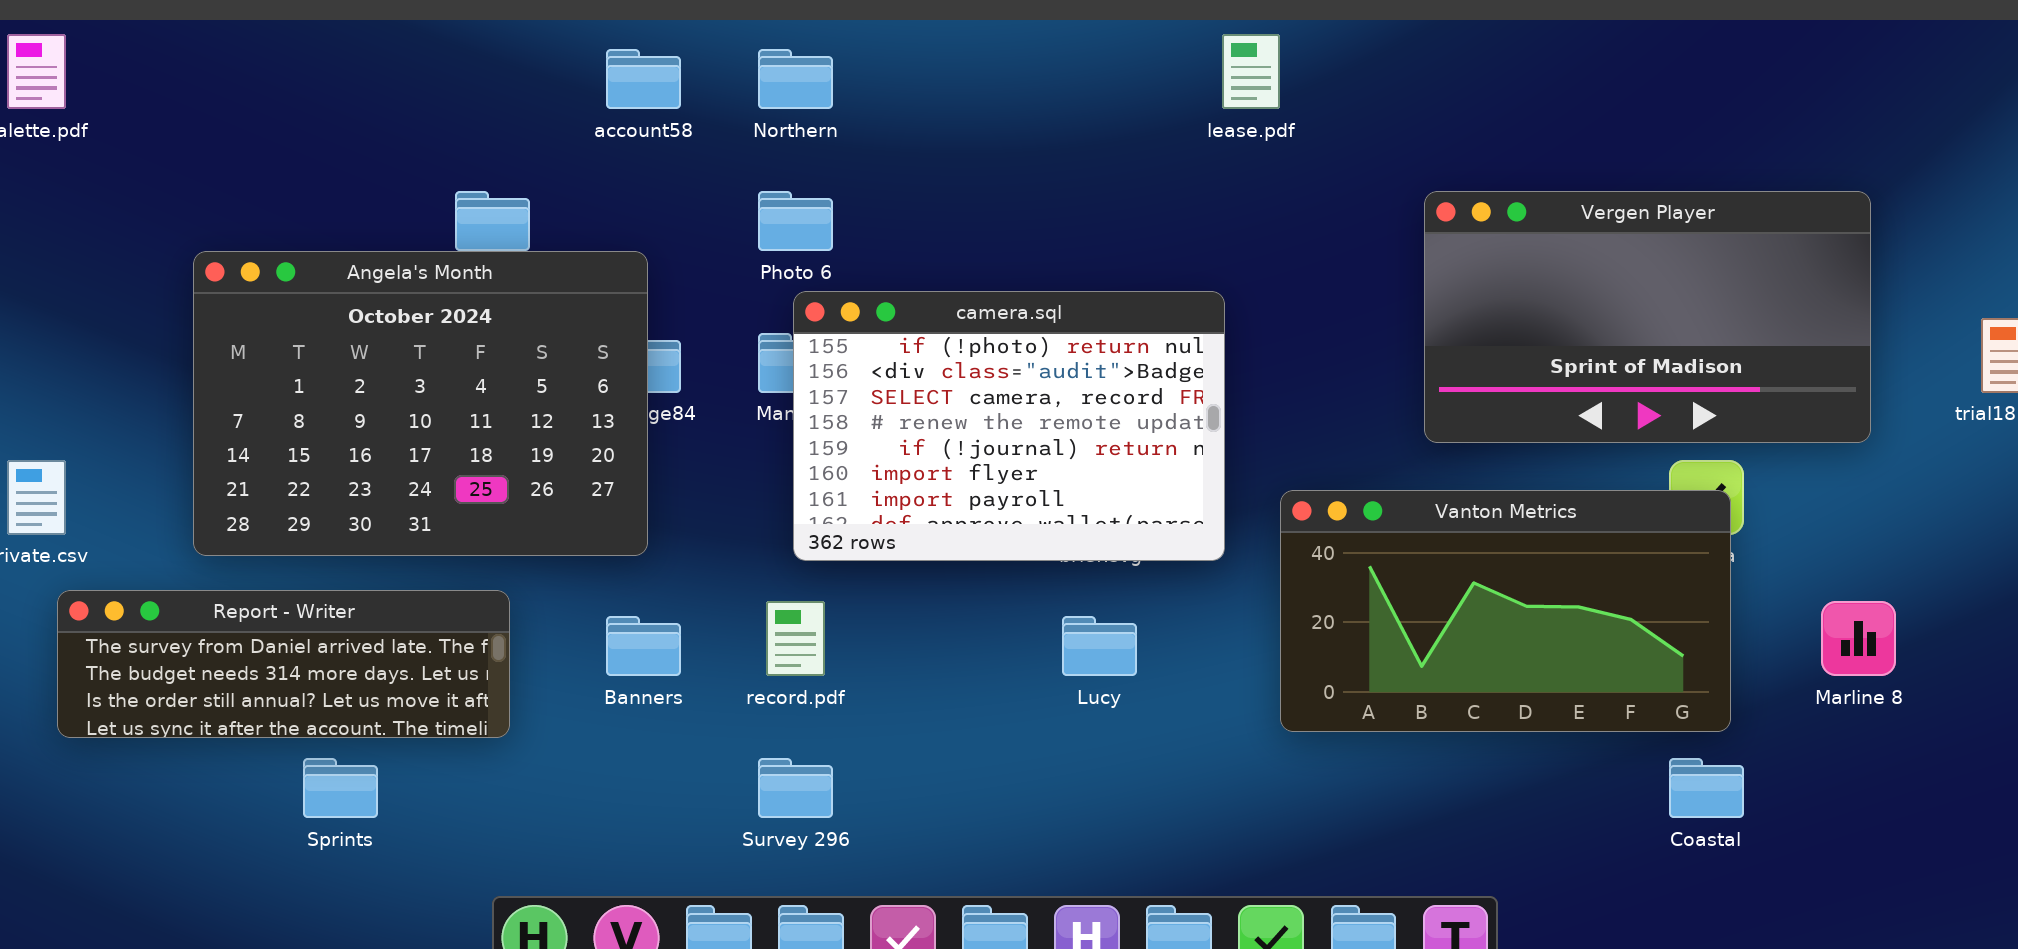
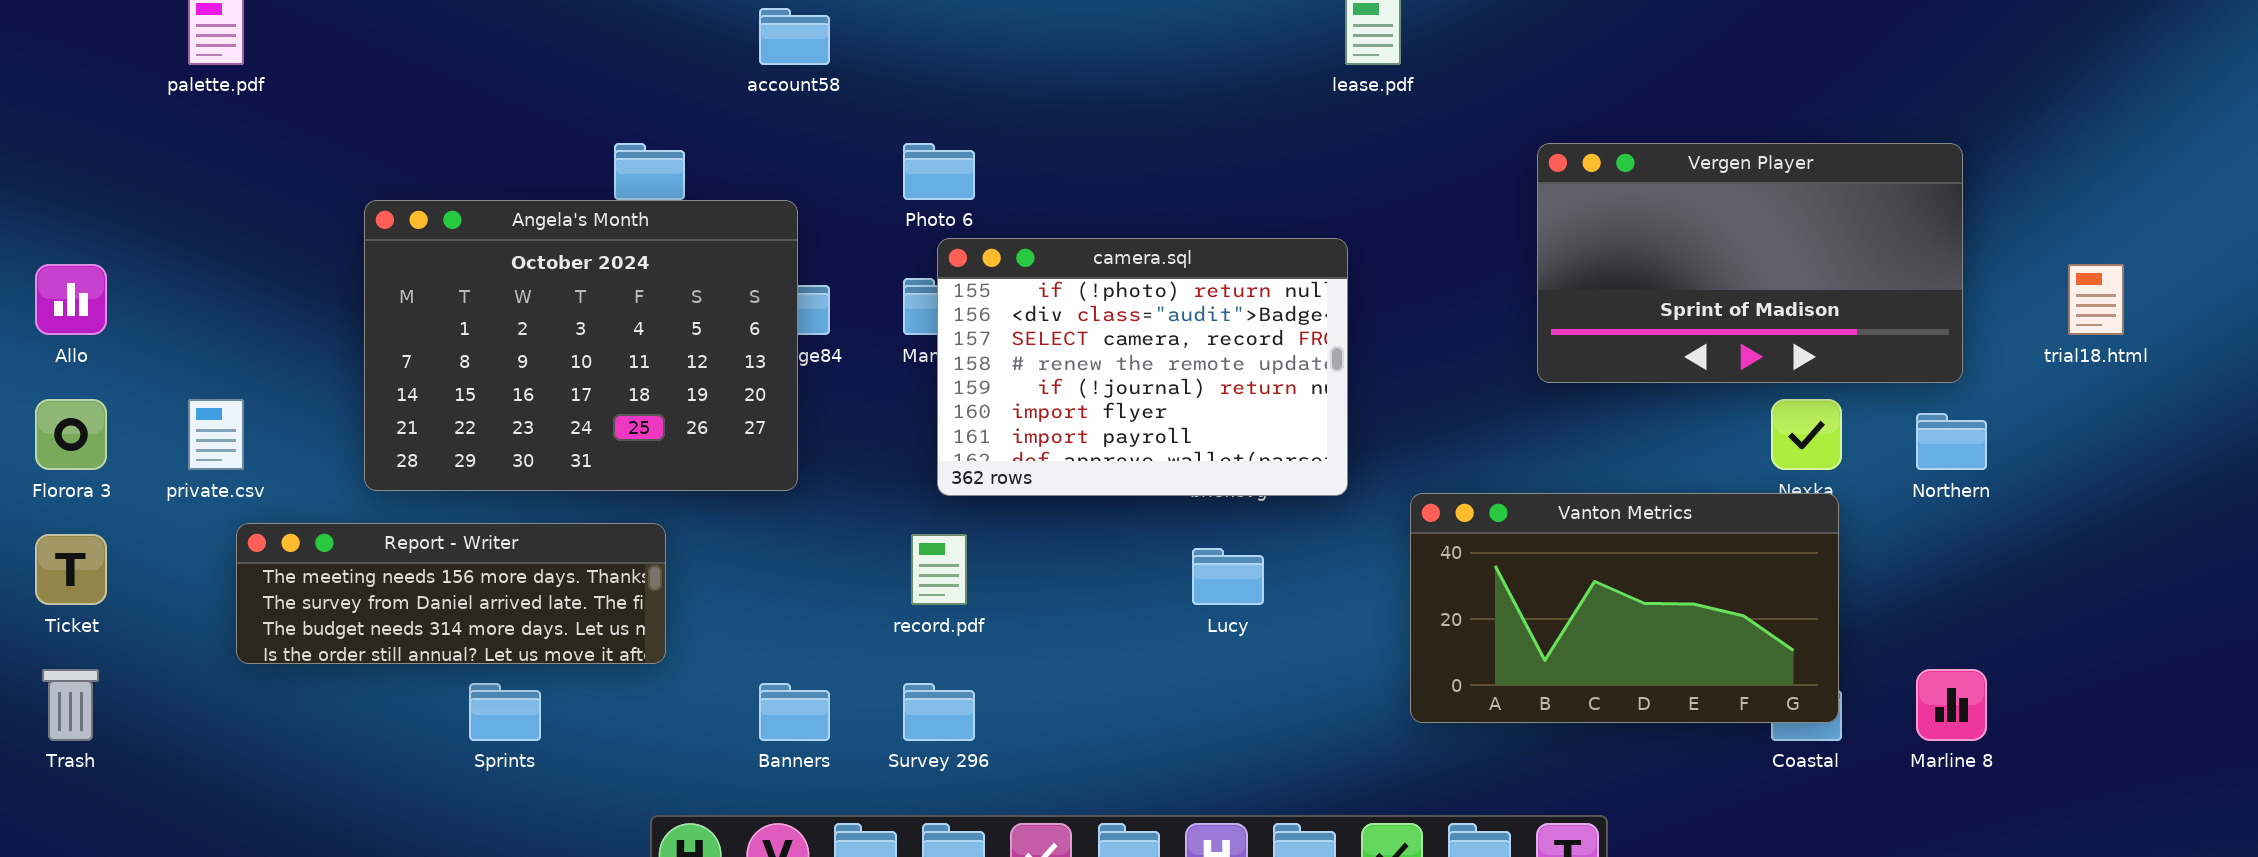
Northern: [758,49,833,109] -> [1916,413,1987,470], moved
Vanton Metrics: [1280,490,1731,732] -> [1410,493,1839,723], moved
Report - Writer: [57,590,510,738] -> [236,523,666,664], scrolled up 1 row
Marline 8: [1821,601,1896,676] -> [1916,669,1987,741], moved
Banners: [606,616,681,676] -> [759,683,830,741], moved

